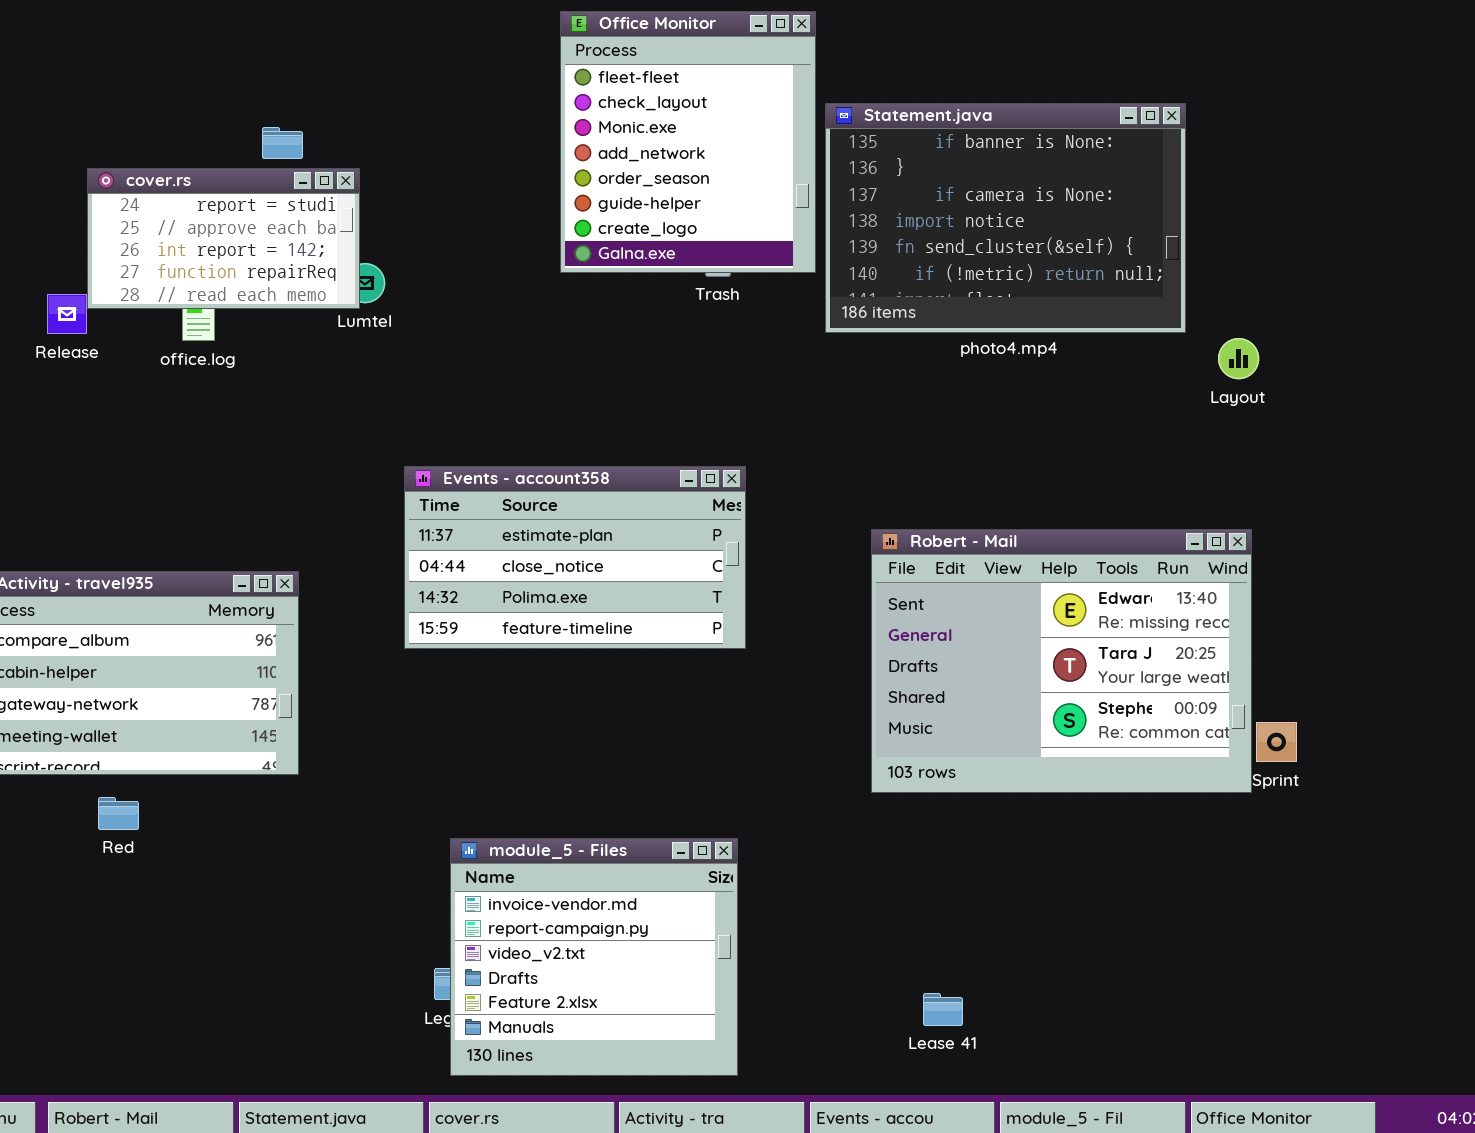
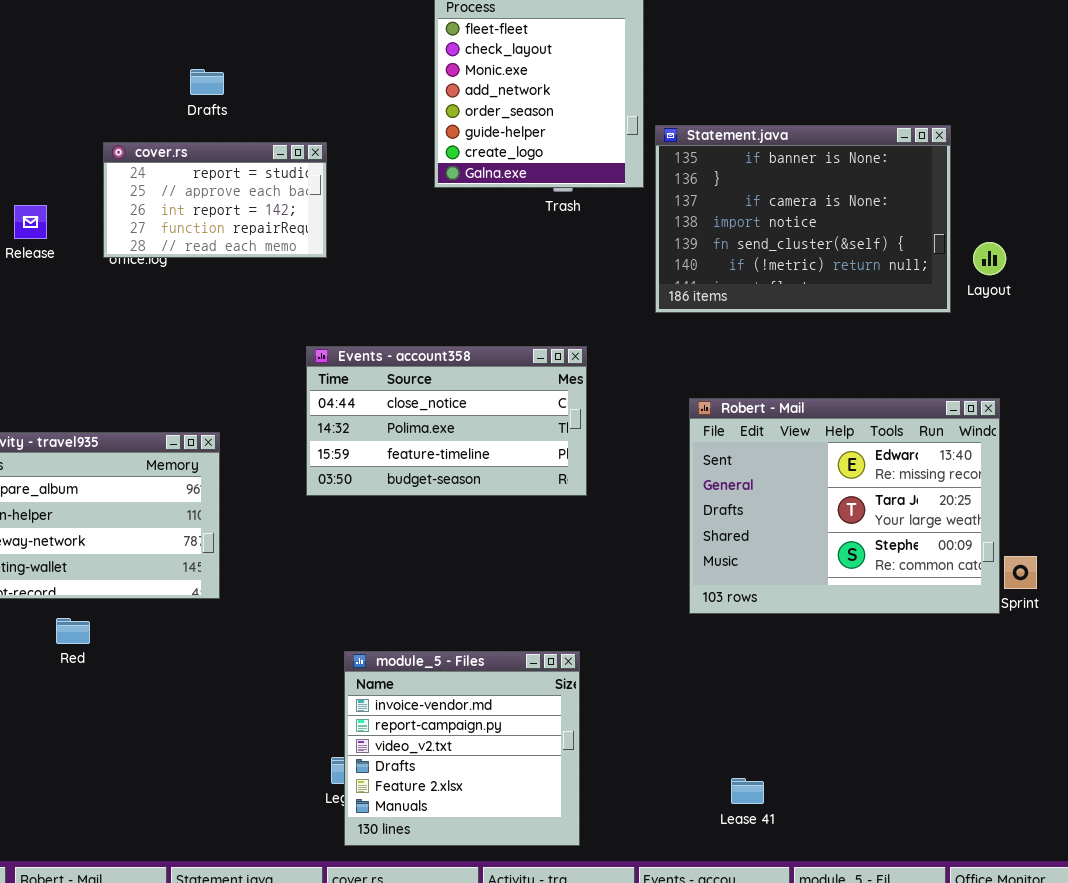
Statement.java: [825,103,1186,333] -> [655,125,951,313], moved
cover.rs: [87,168,360,309] -> [103,142,327,258], moved
Events - account358: [404,466,746,649] -> [306,346,587,496], scrolled down 1 row

